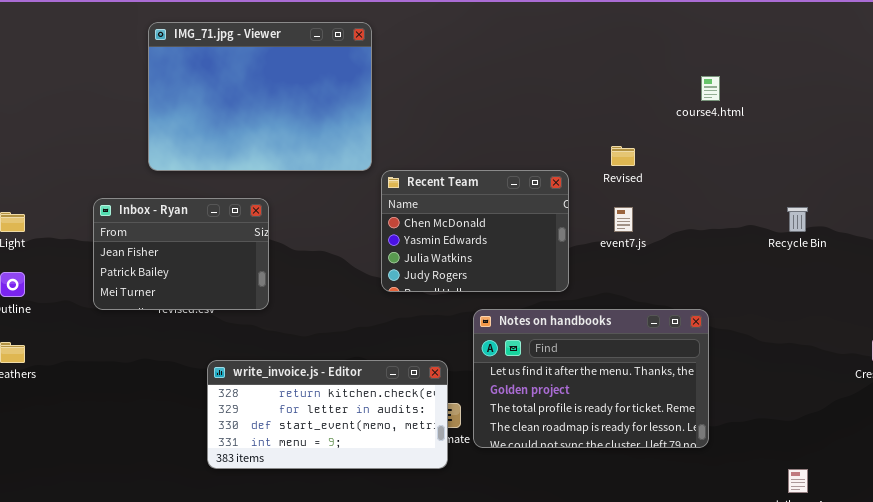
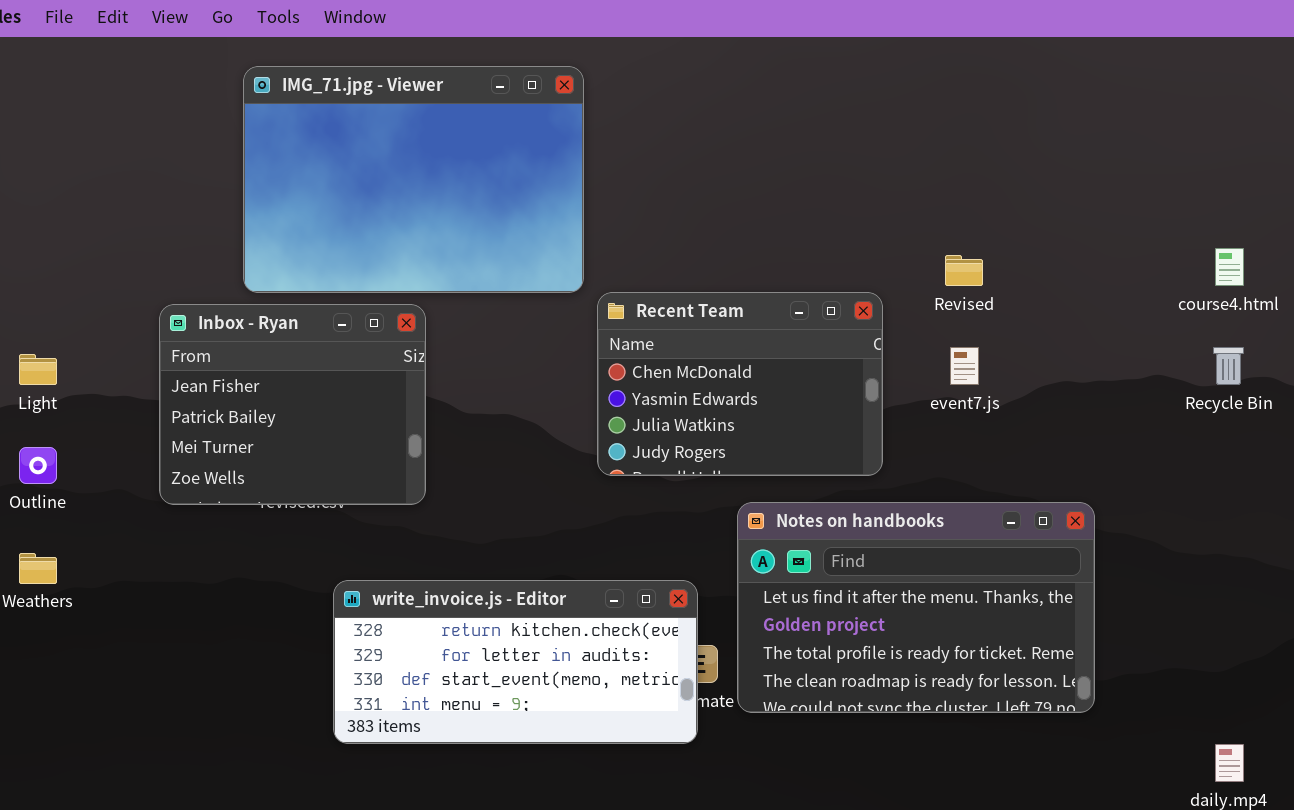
course4.html: [701,76,720,101] -> [1215,248,1244,286], moved
Inbox - Ryan: [93,198,269,310] -> [159,304,426,505], resized

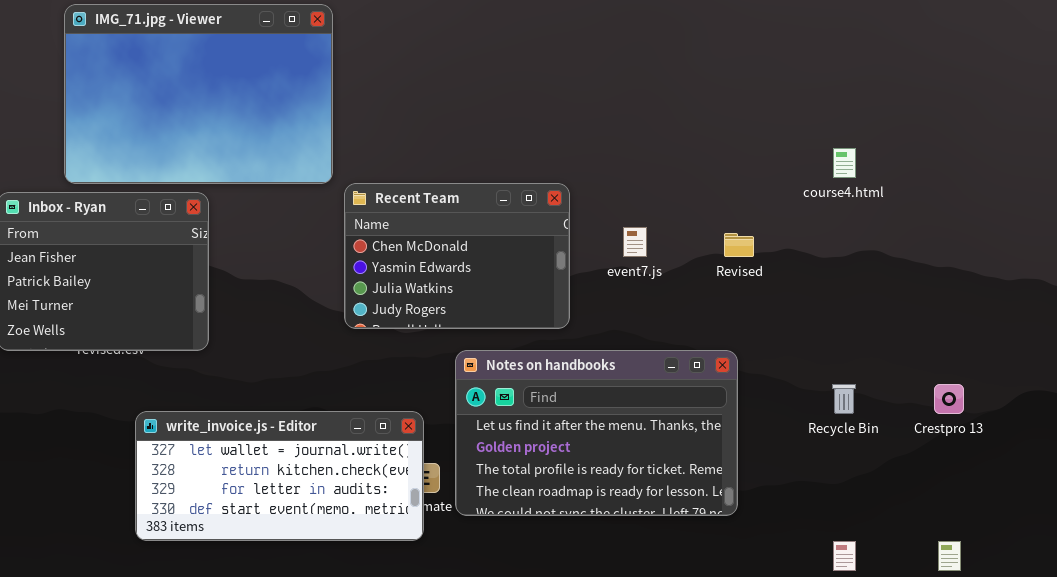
Revised: [945,255,983,286] -> [724,233,754,257], moved
Recycle Bin: [1213,347,1244,385] -> [832,384,856,414], moved
write_invoice.js - Editor: [333,580,698,744] -> [135,411,424,541], scrolled up 1 row

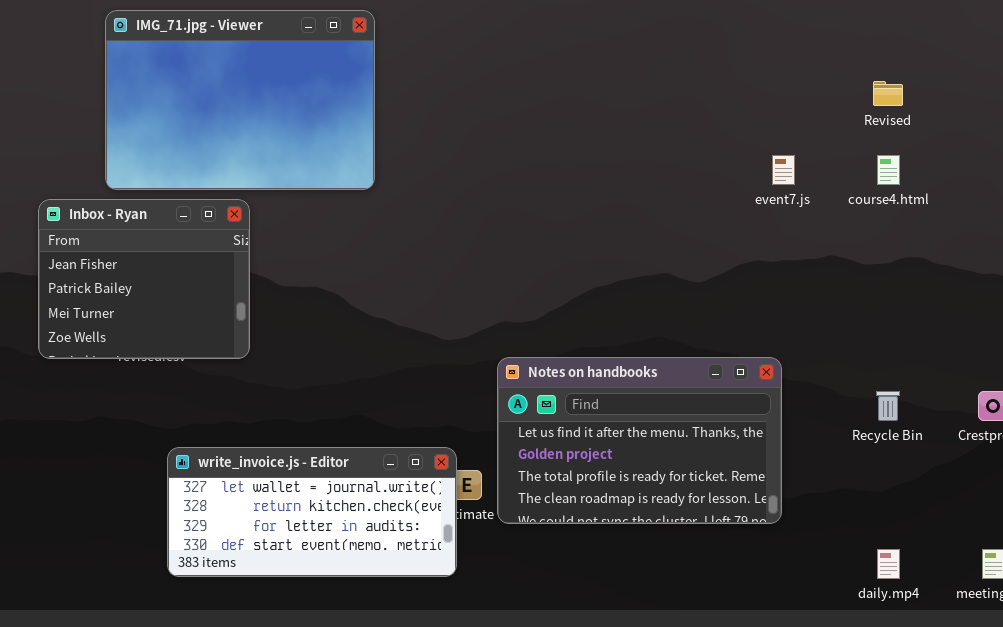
Recent Team: [344,183,570,329] -> none, closed
event7.js: [623,227,647,257] -> [772,155,795,185], moved
Revised: [724,233,754,257] -> [873,81,903,106], moved
write_invoice.js - Editor: [135,411,424,541] -> [167,447,457,577], moved

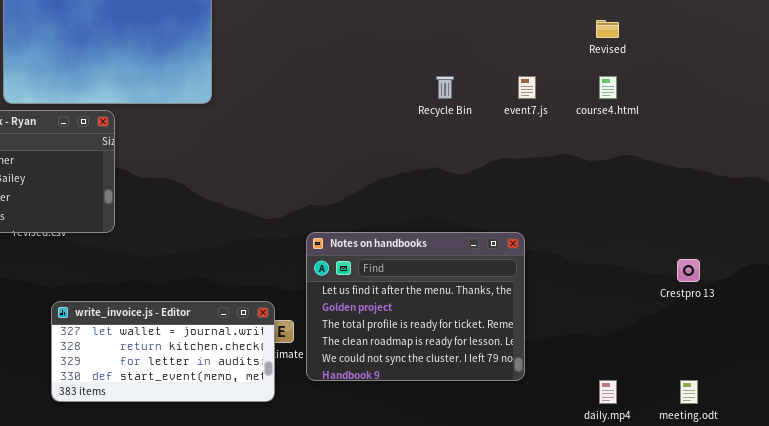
Notes on handbooks: [497,357,782,524] -> [306,232,525,381], resized
Recycle Bin: [876,391,900,421] -> [436,76,454,99], moved

